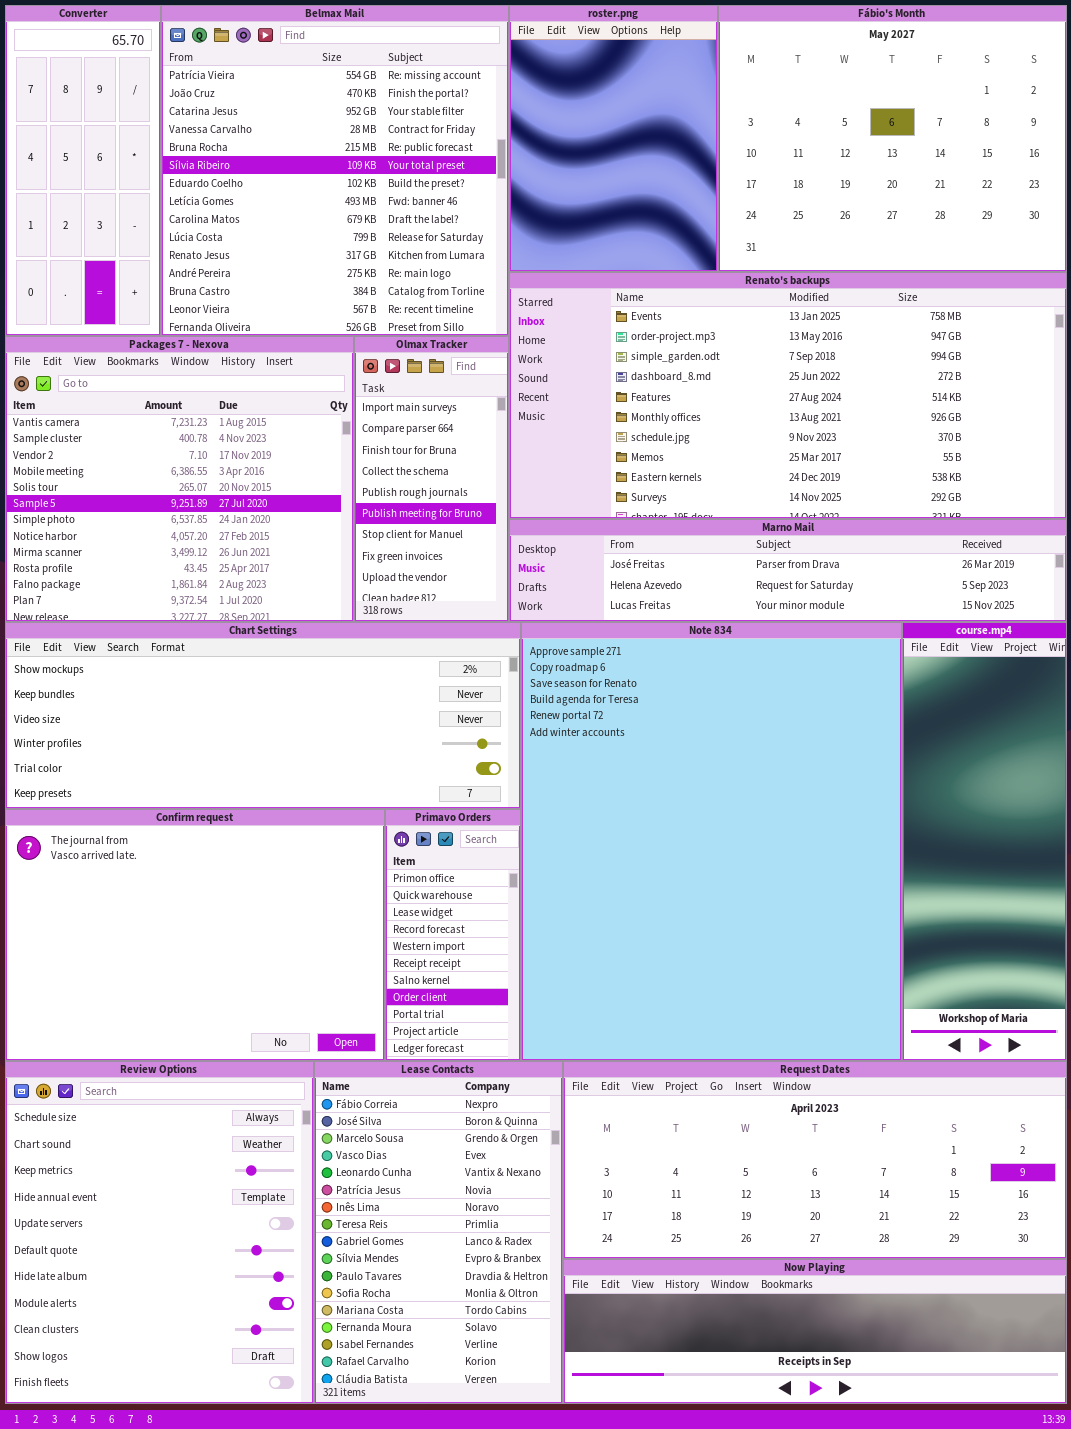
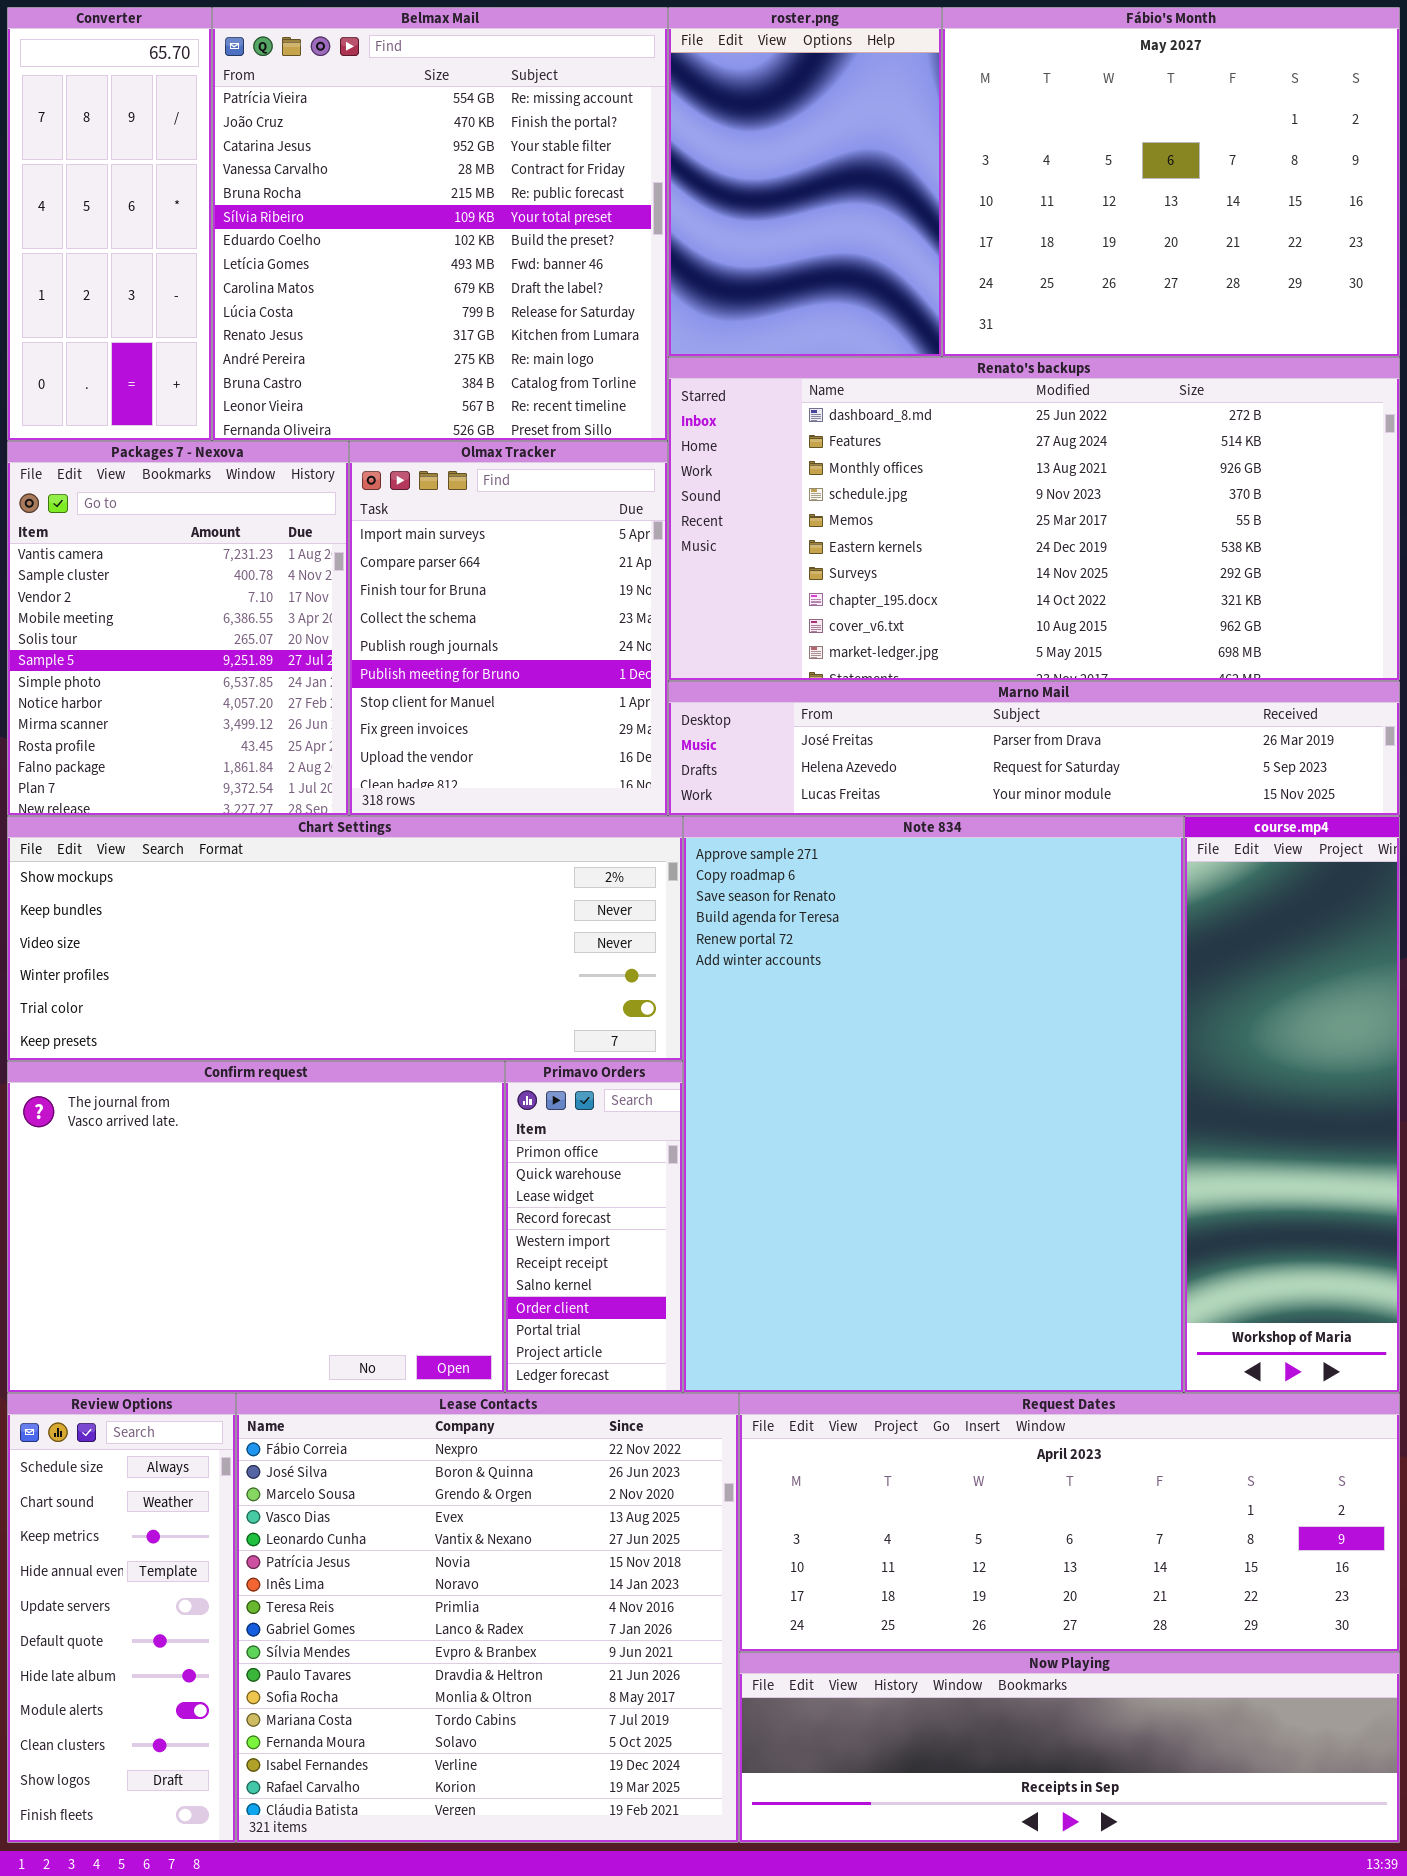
Renato's backups: [509,272,1067,519] -> [668,357,1400,681], scrolled down 3 rows
Packages 7 - Nexova: [5,336,354,622] -> [7,441,349,816], resized
Olmax Tracker: [354,336,509,622] -> [349,441,668,816], resized
Review Options: [5,1061,314,1404] -> [7,1393,236,1843], resized
Lease Contacts: [314,1061,563,1404] -> [236,1393,739,1843], resized

